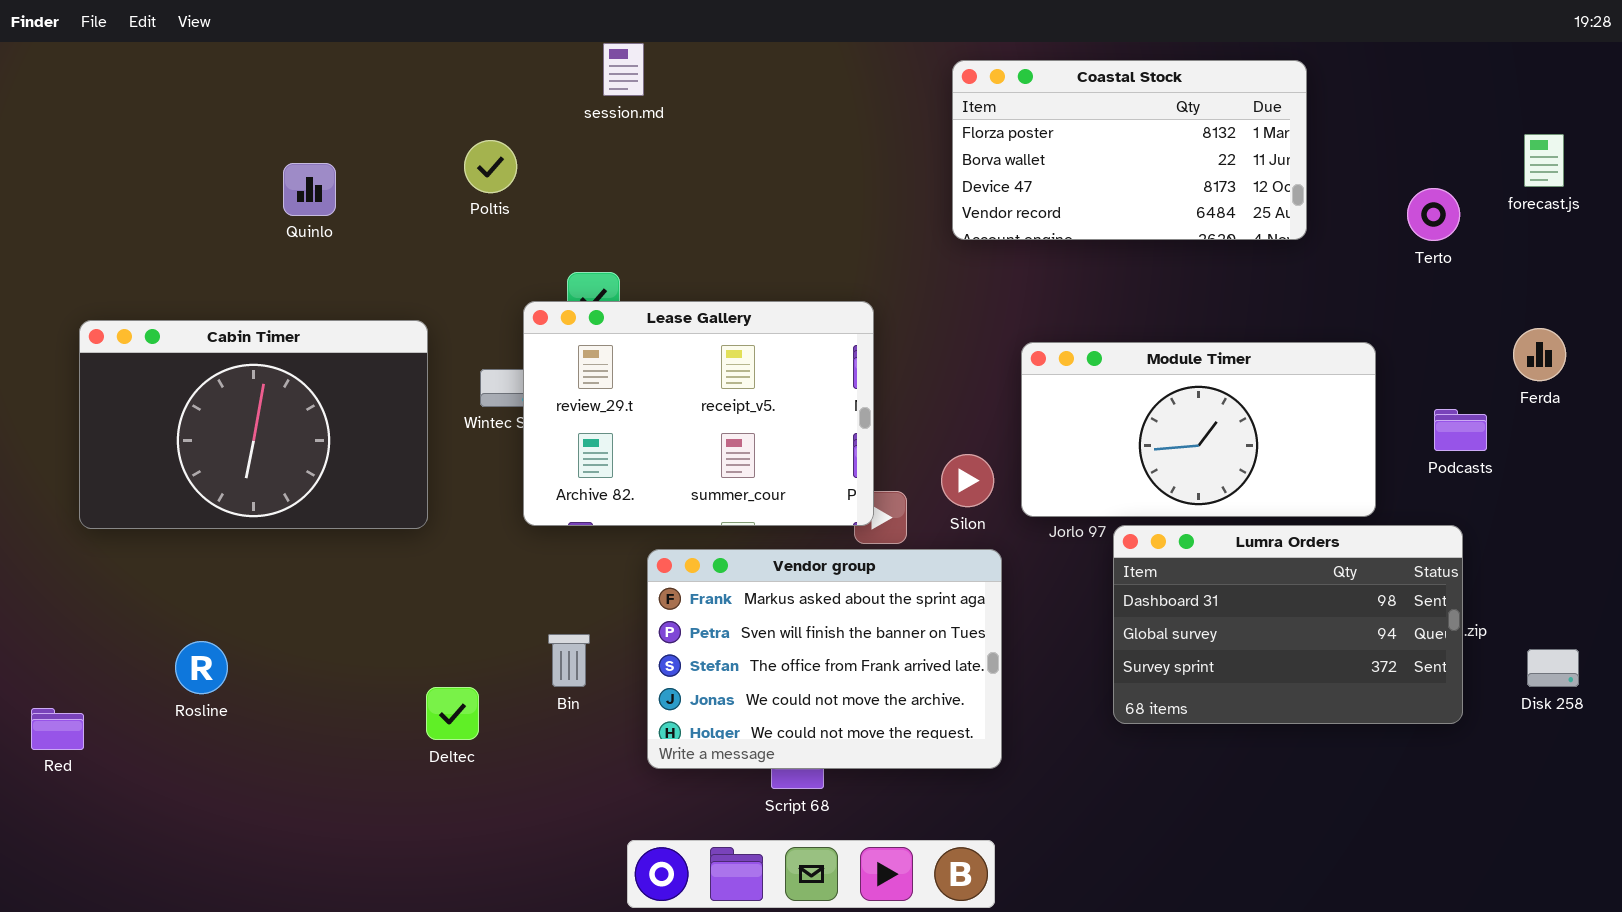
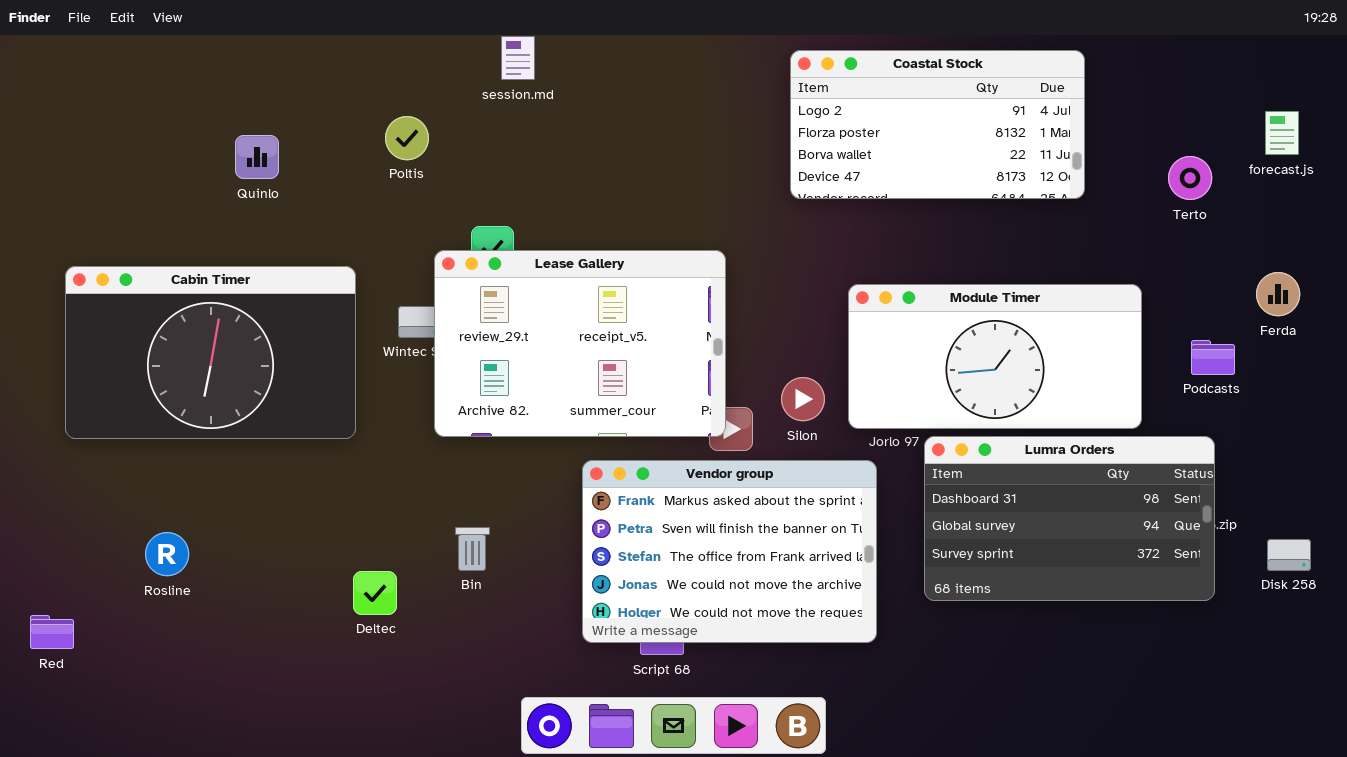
Coastal Stock: [952,60,1307,240] -> [790,50,1085,199], scrolled up 1 row
Vendor group: [647,549,1002,769] -> [582,460,877,643], moved
Red: [31,708,84,750] -> [30,615,74,649], moved

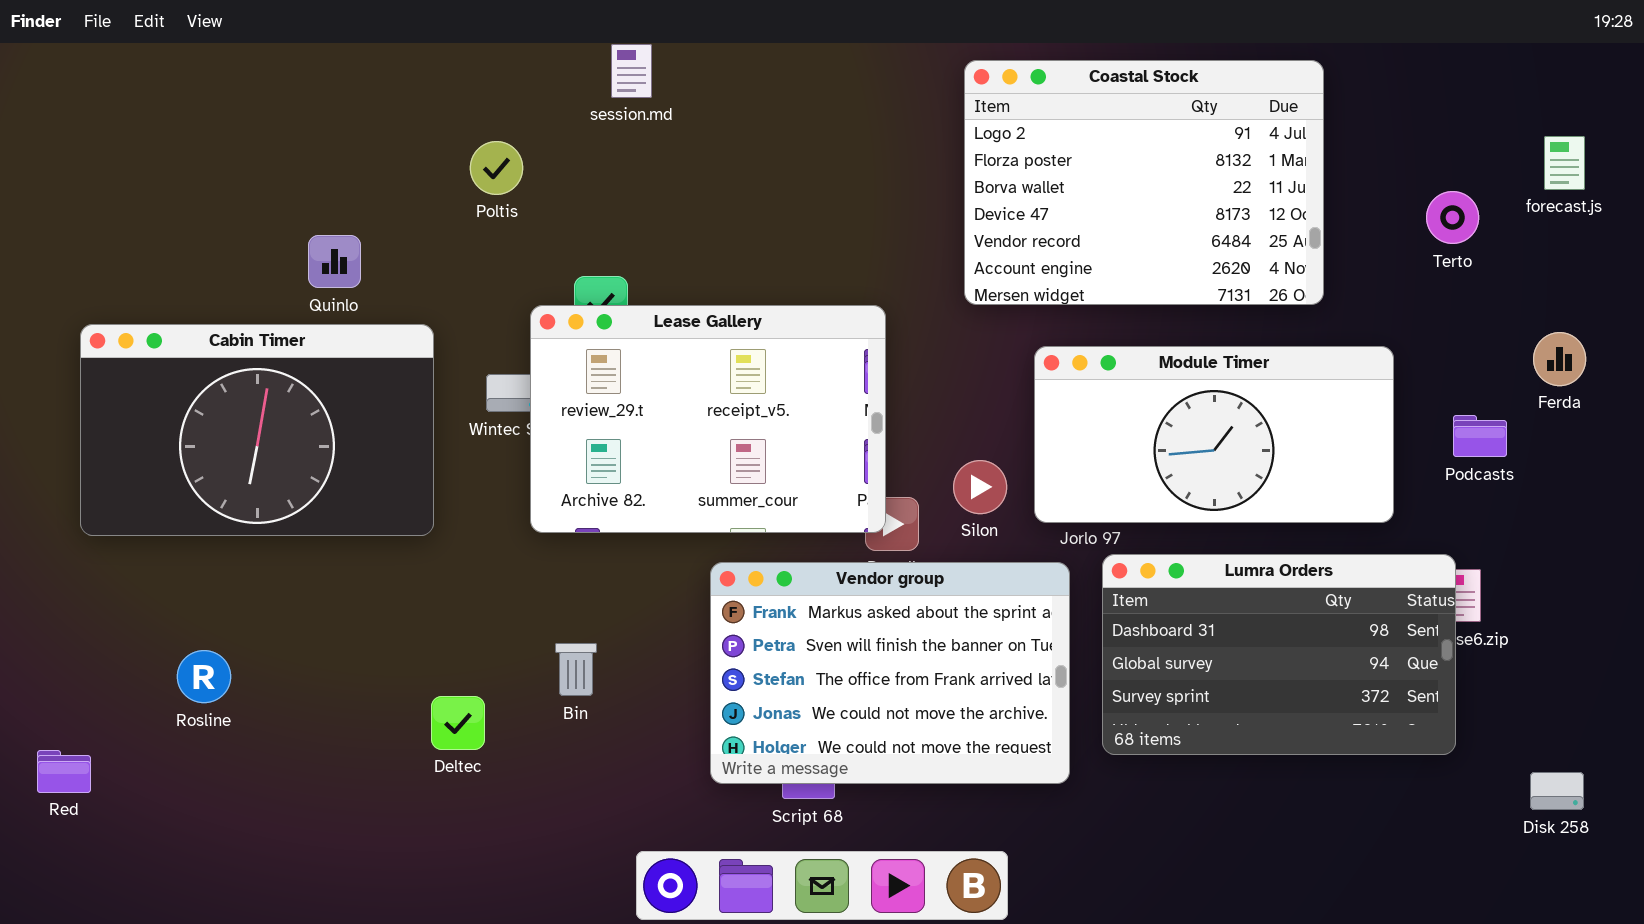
Coastal Stock: [790,50,1085,199] -> [964,60,1324,305], resized
Quinlo: [235,135,279,179] -> [308,235,361,288], moved
Lumra Orders: [924,436,1215,601] -> [1102,554,1456,755], moved
Disk 258: [1267,539,1311,571] -> [1530,772,1584,810], moved

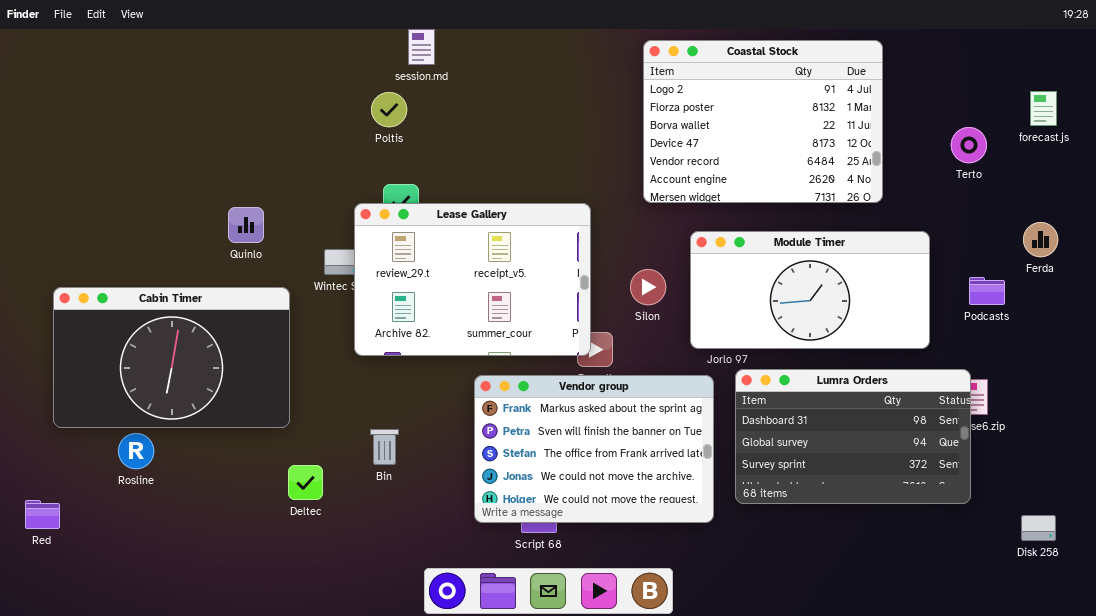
Poltis: [470,141,523,195] -> [371,92,407,127], moved
Quinlo: [308,235,361,288] -> [228,207,264,243], moved
Cabin Timer: [80,324,434,536] -> [53,287,290,428], moved
Silon: [953,460,1007,514] -> [630,269,666,305], moved

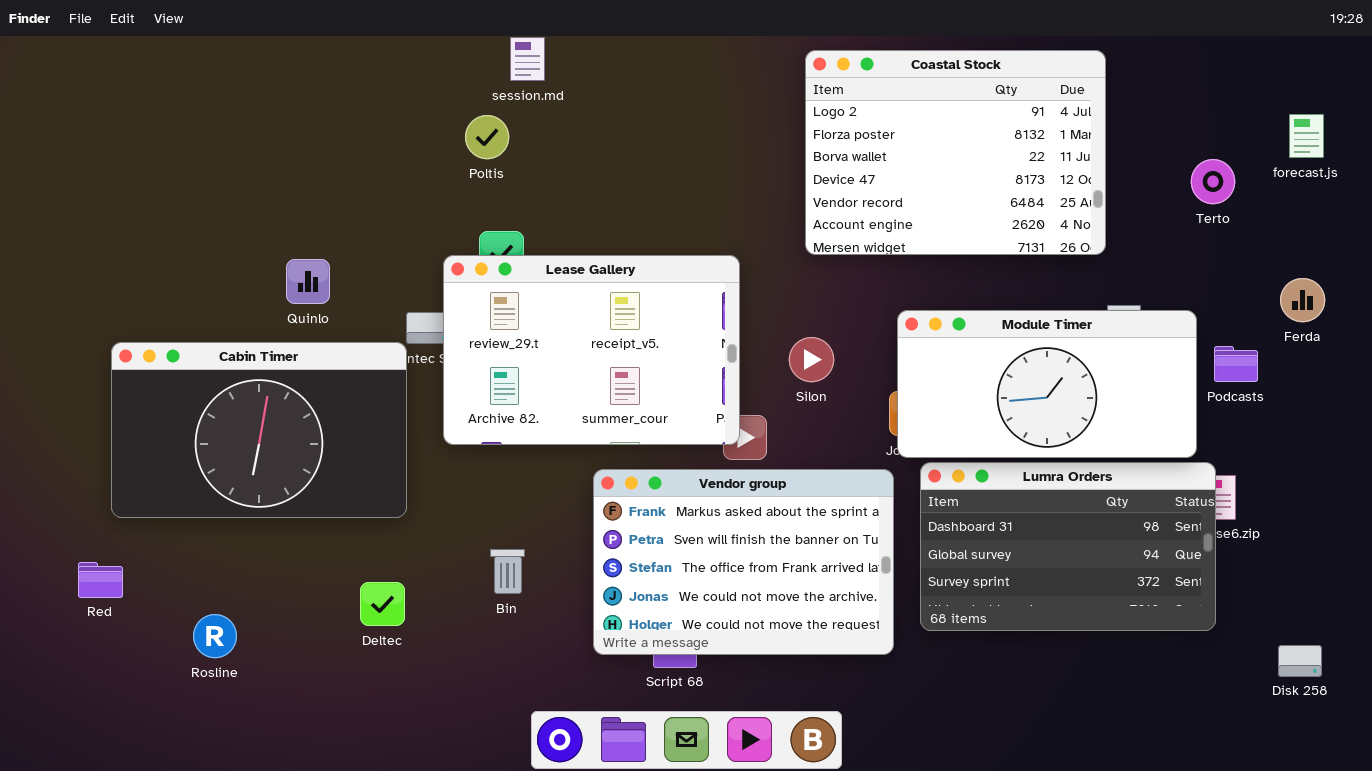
Module Timer: [690,231,930,349] -> [897,310,1197,458], moved
Cabin Timer: [53,287,290,428] -> [111,342,407,518], moved
Bin: [370,429,399,465] -> [490,549,525,594], moved
Rosline: [118,433,154,469] -> [193,614,237,658], moved
Red: [25,500,60,529] -> [78,562,123,598], moved

